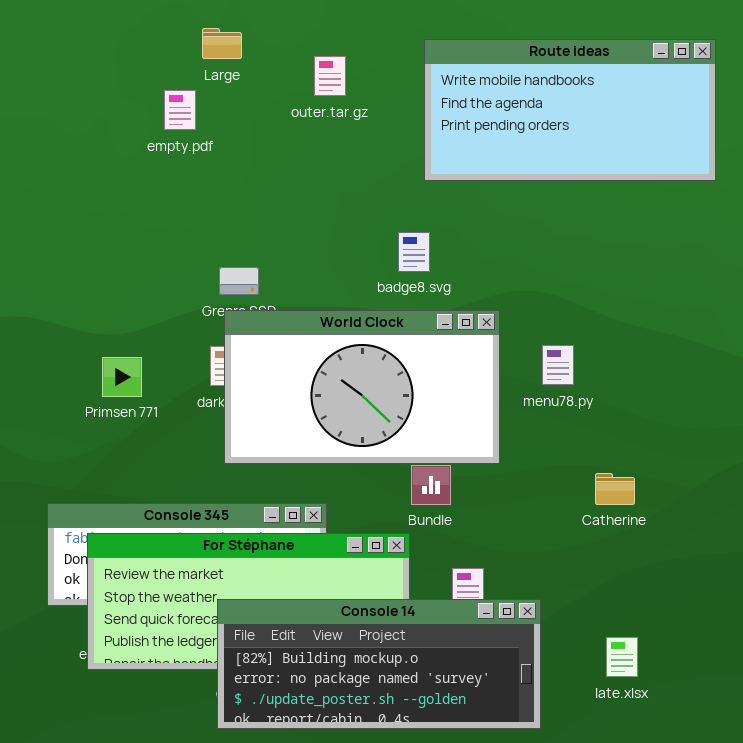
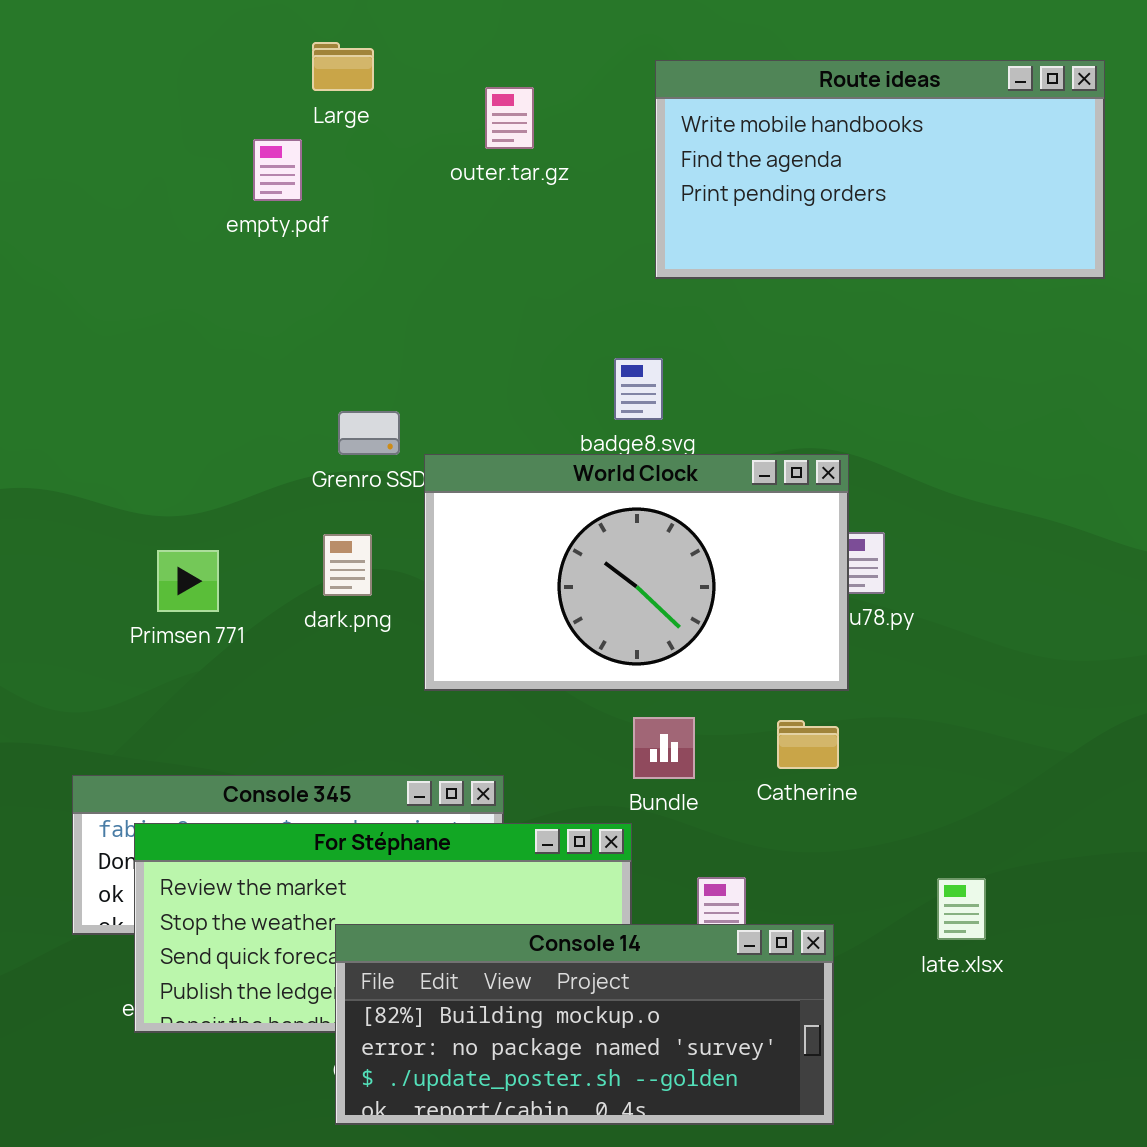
World Clock: [224,310,500,464] -> [424,454,849,691], moved
Catherine: [595,473,635,505] -> [777,720,839,769], moved
late.xlsx: [606,637,638,677] -> [937,878,986,940], moved

